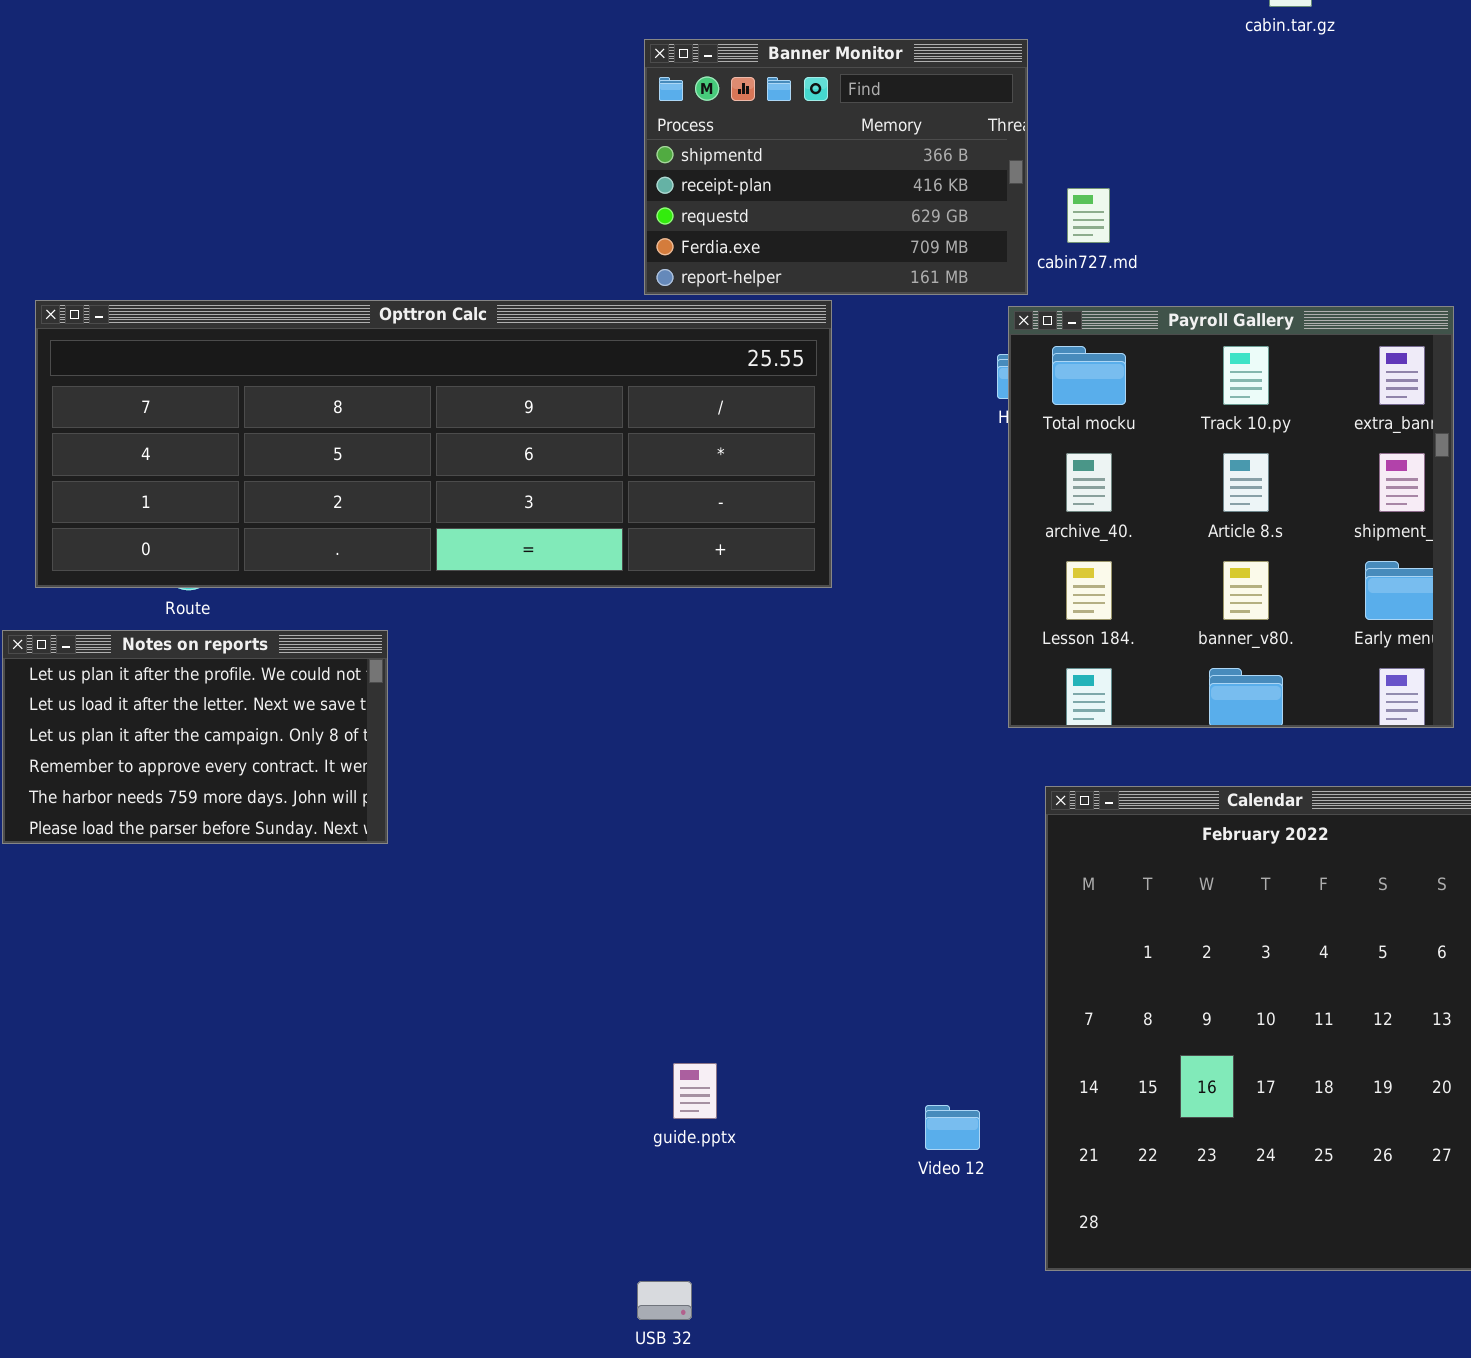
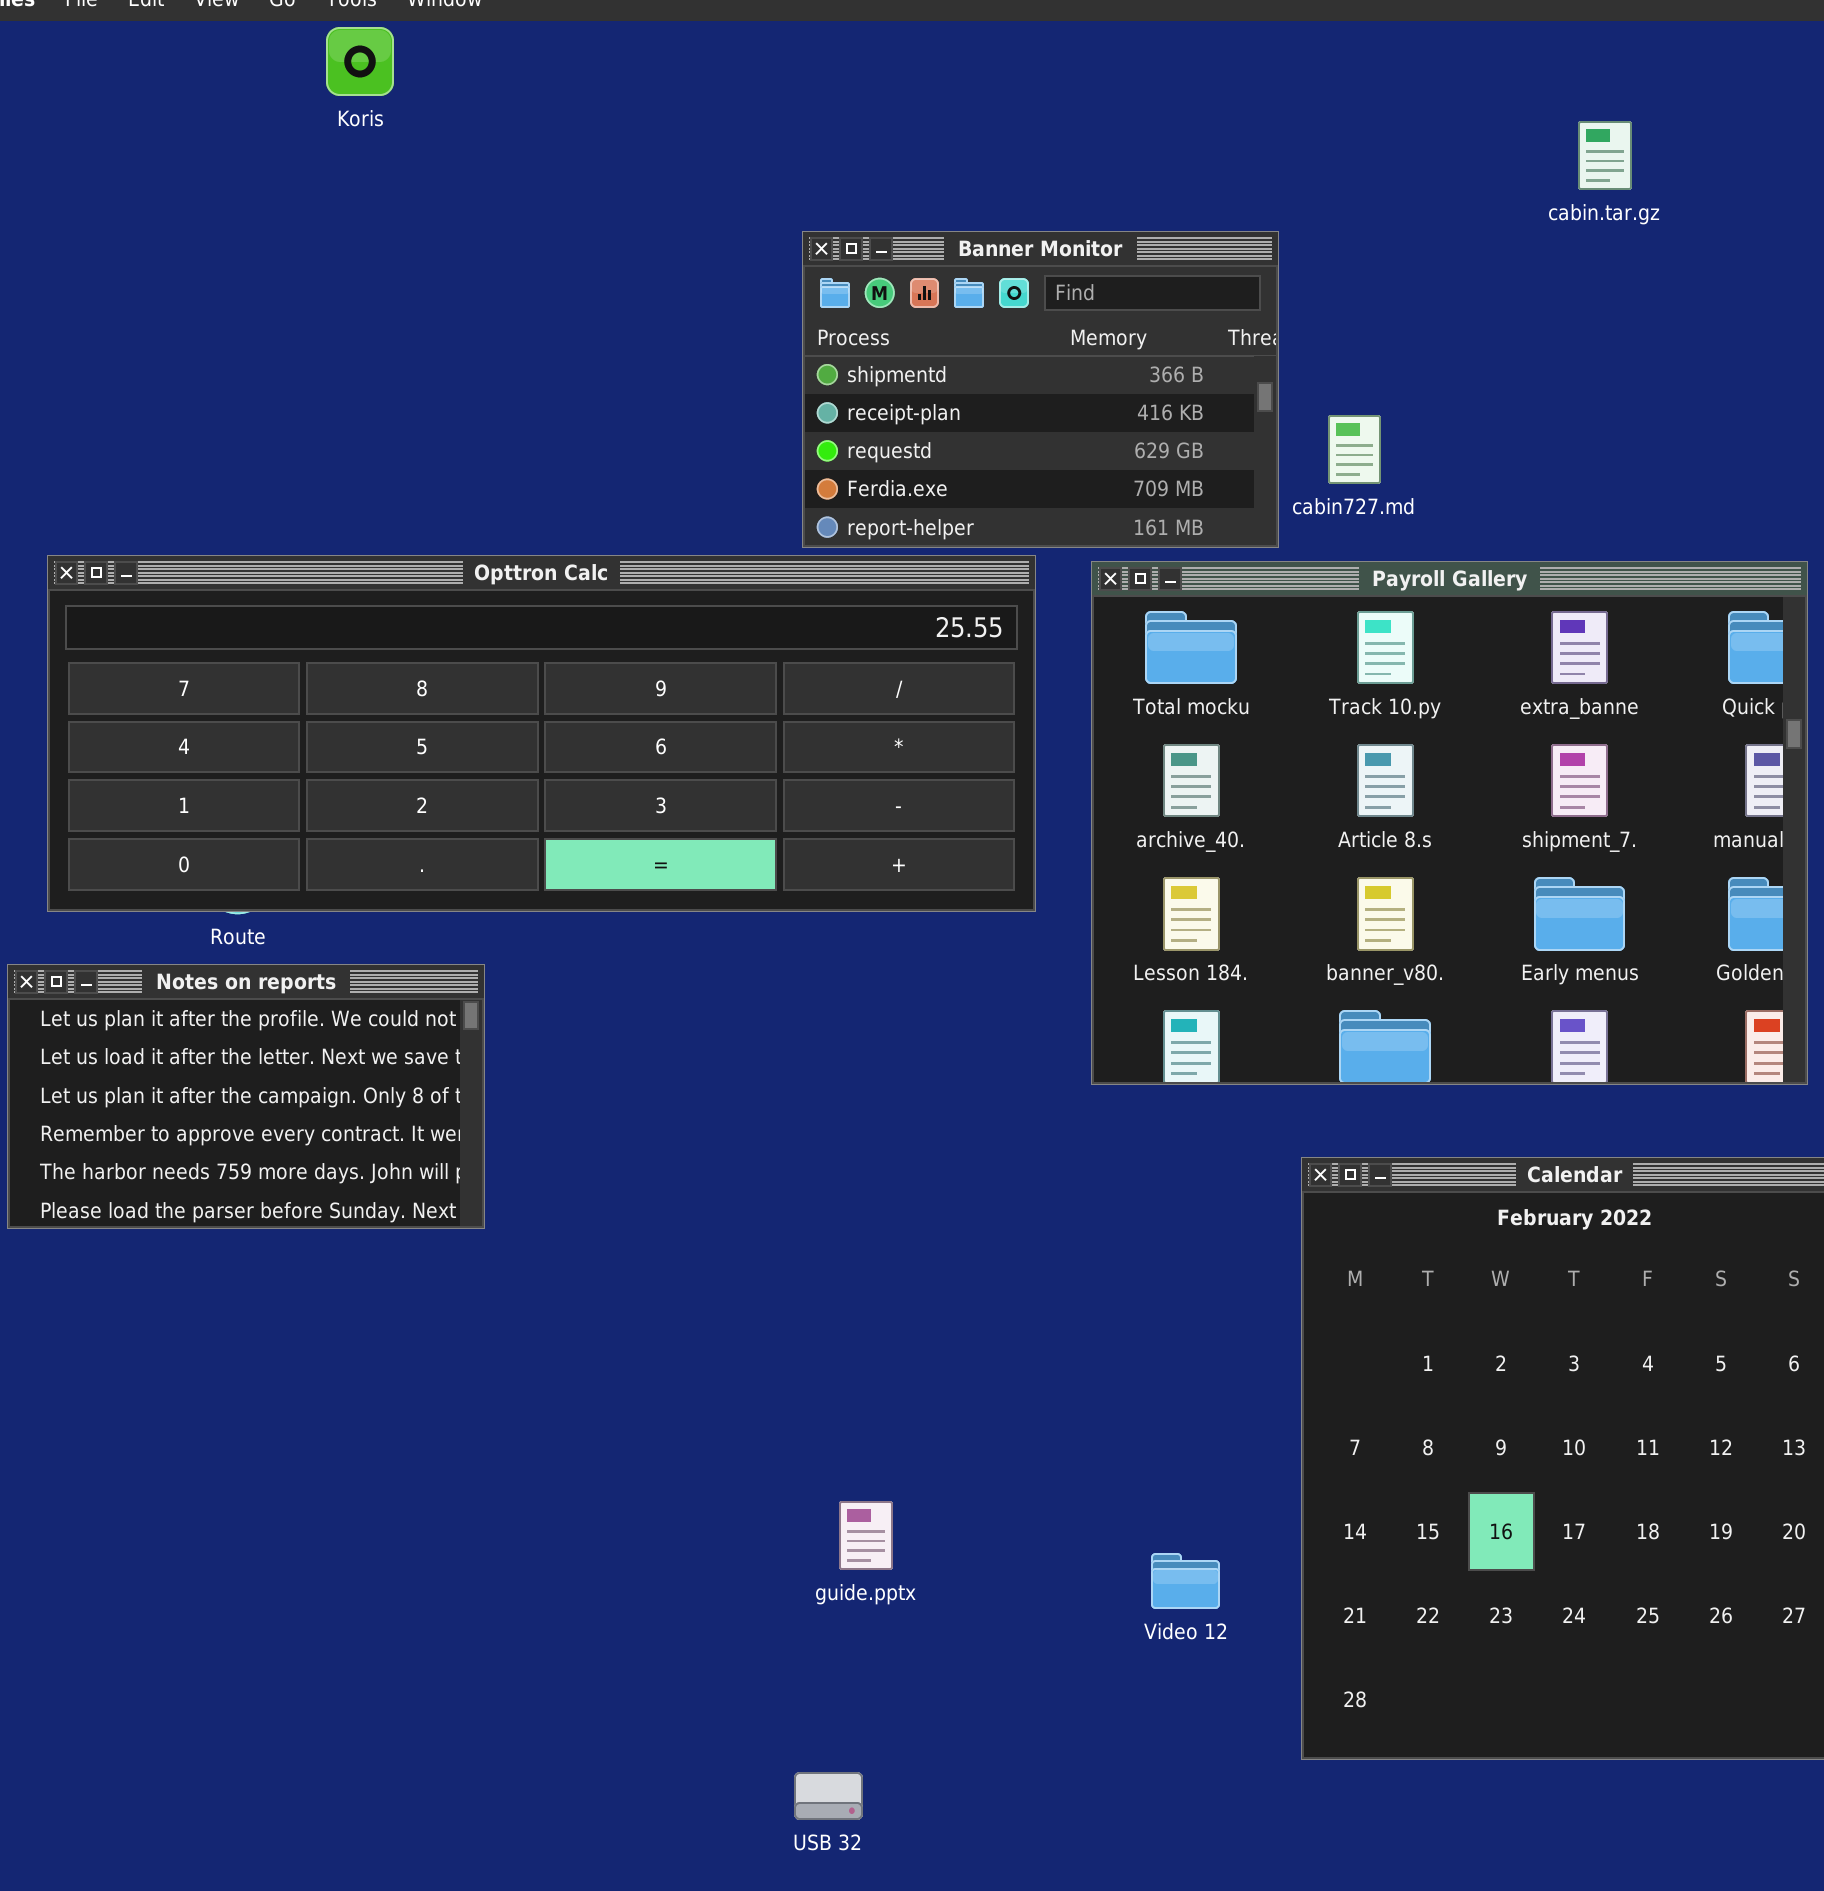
Payroll Gallery: [1008,306,1454,728] -> [1091,561,1808,1085], resized

